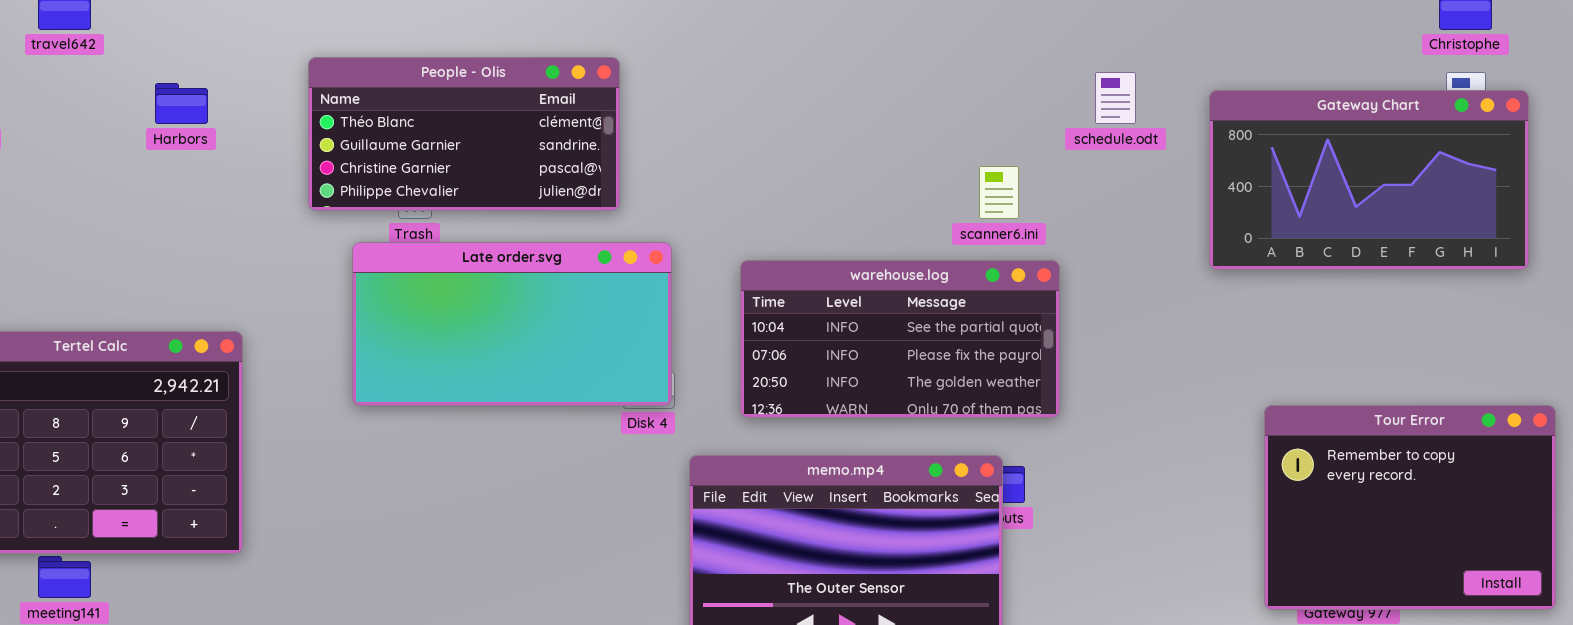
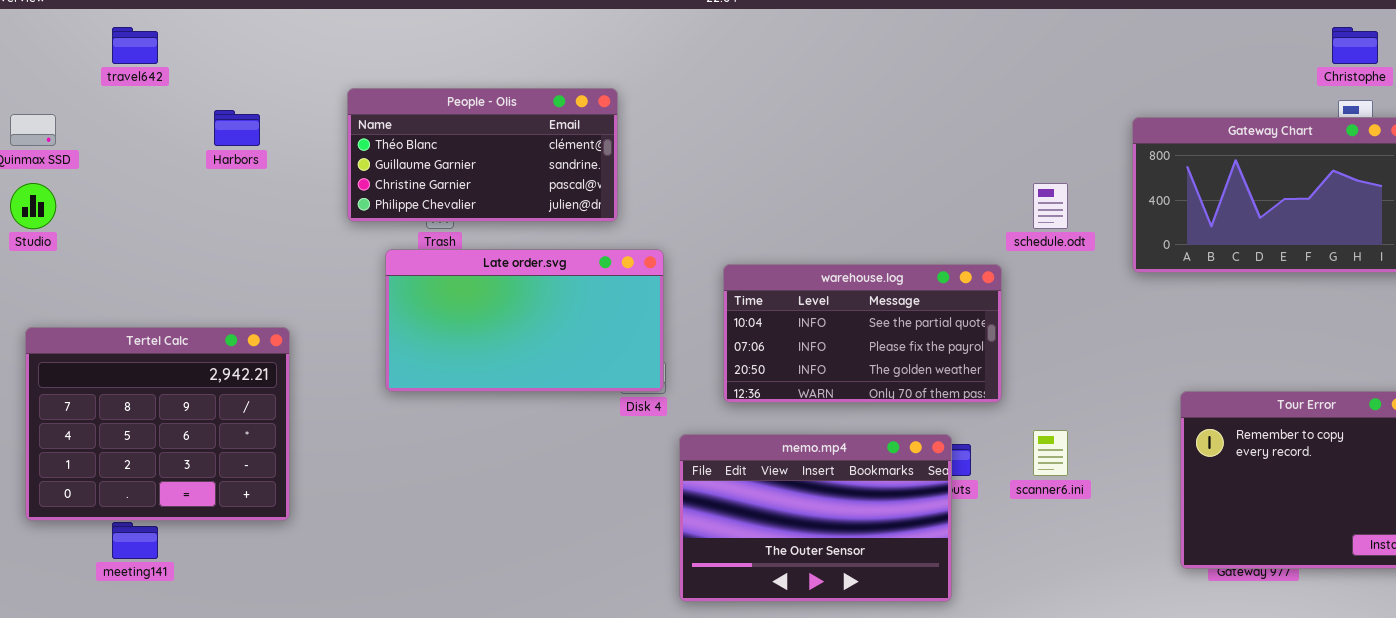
schedule.odt: [1095,72,1136,124] -> [1033,183,1068,229], moved
scanner6.ini: [979,166,1019,219] -> [1033,430,1068,476], moved

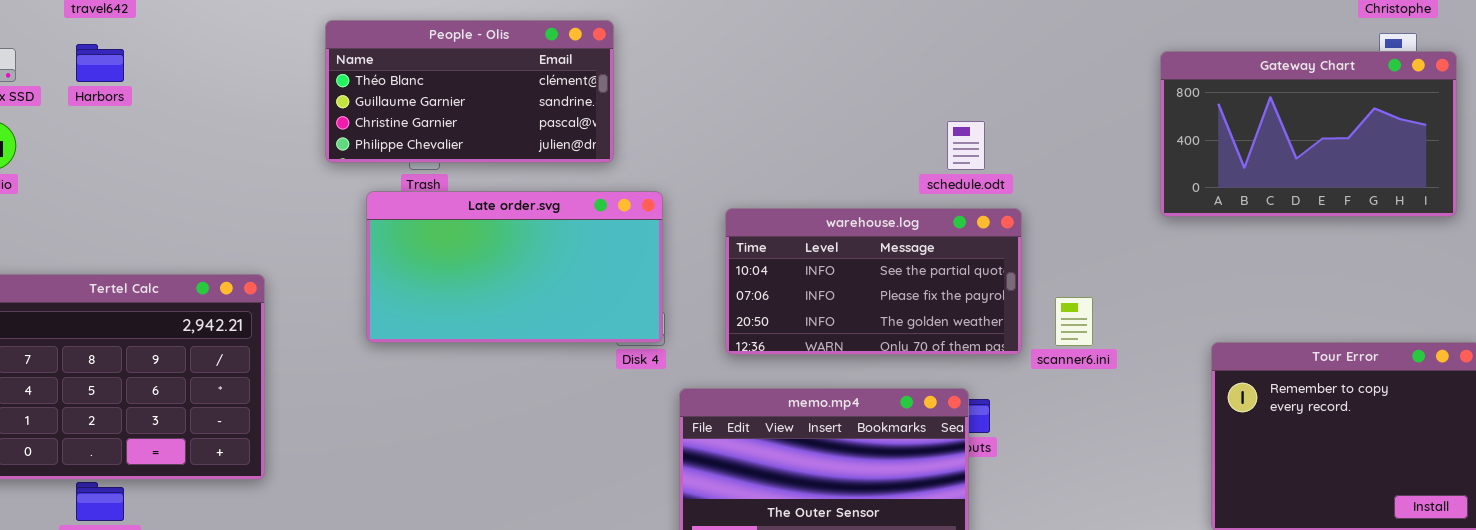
Harbors: [214,110,260,146] -> [76,44,124,82], moved
schedule.odt: [1033,183,1068,229] -> [947,121,985,170], moved
scanner6.ini: [1033,430,1068,476] -> [1055,297,1093,346], moved

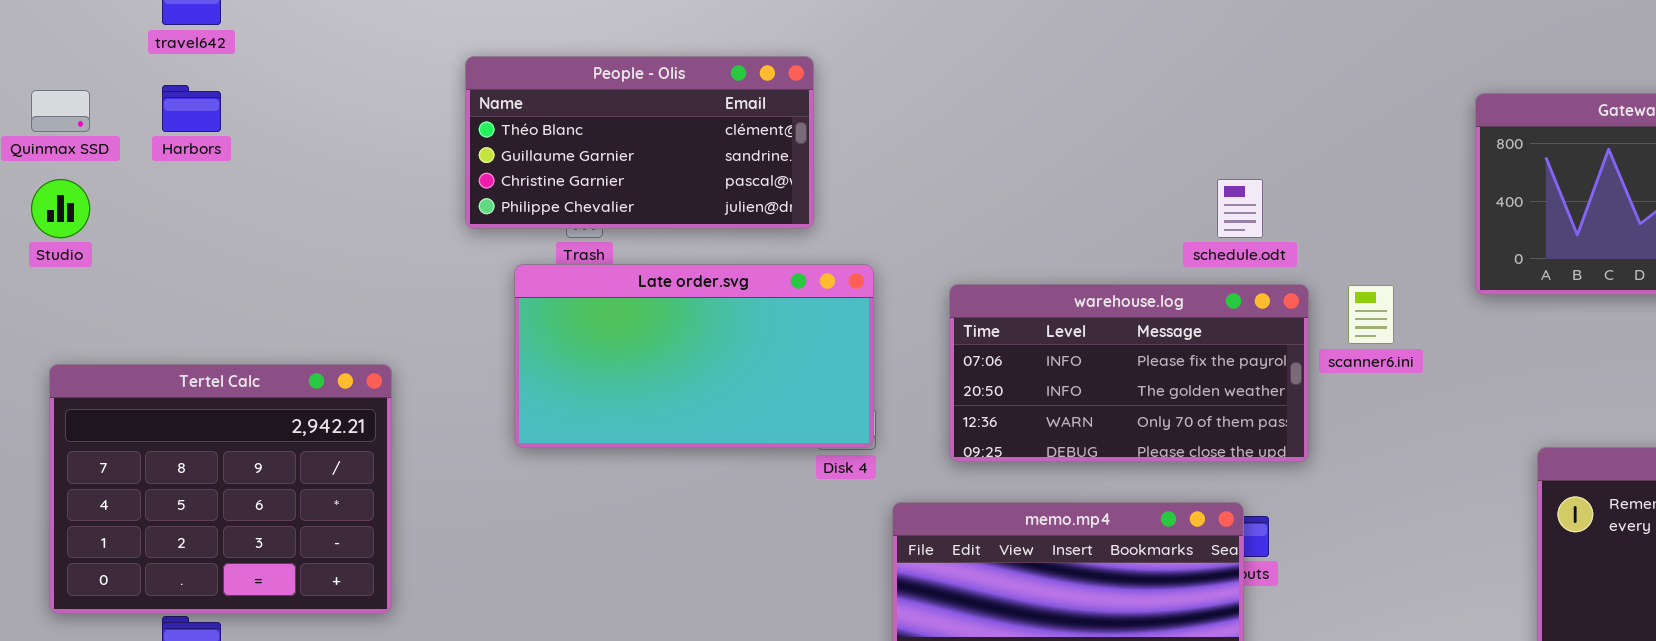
warehouse.log: [725,208,1022,355] -> [949,284,1309,462], scrolled down 1 row
scanner6.ini: [1055,297,1093,346] -> [1348,285,1394,344], moved

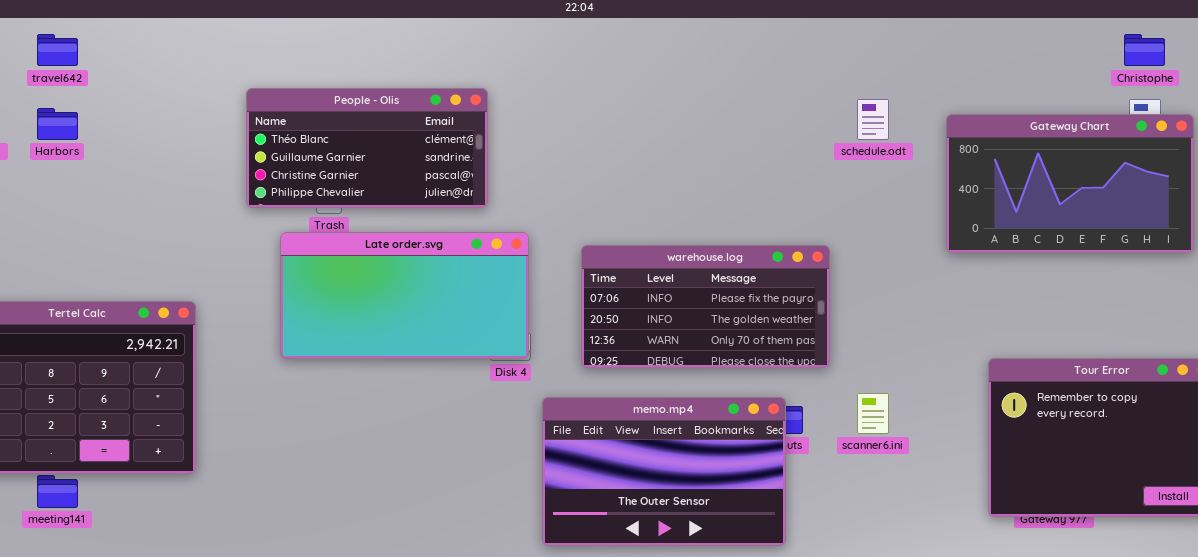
schedule.odt: [1217,179,1263,238] -> [857,99,889,140], moved
scanner6.ini: [1348,285,1394,344] -> [857,393,889,434], moved

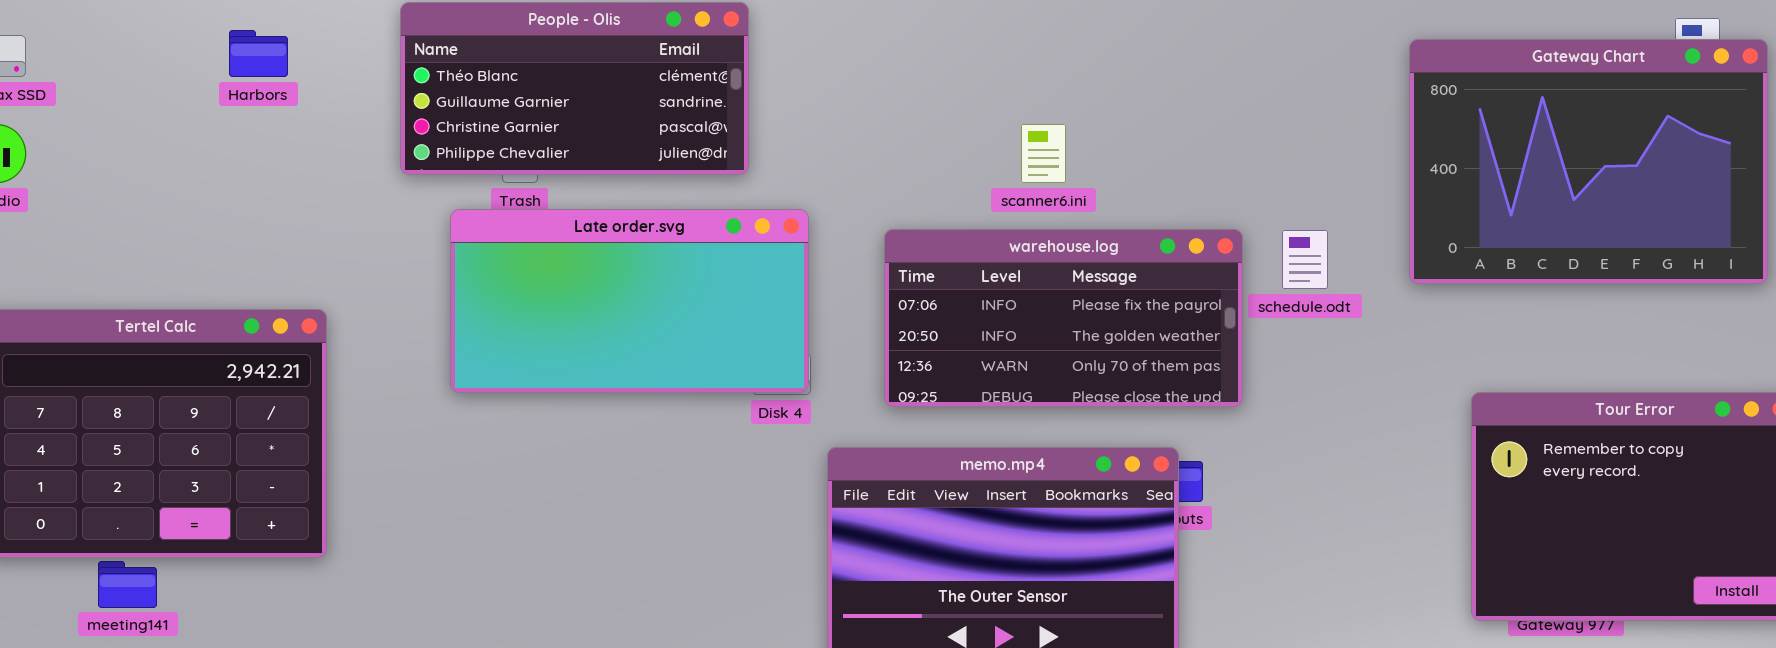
schedule.odt: [857,99,889,140] -> [1282,230,1328,289], moved
Harbors: [37,108,78,140] -> [229,30,288,77], moved
Gateway Chart: [946,114,1194,253] -> [1409,39,1768,284], resized
scanner6.ini: [857,393,889,434] -> [1021,124,1066,183], moved

